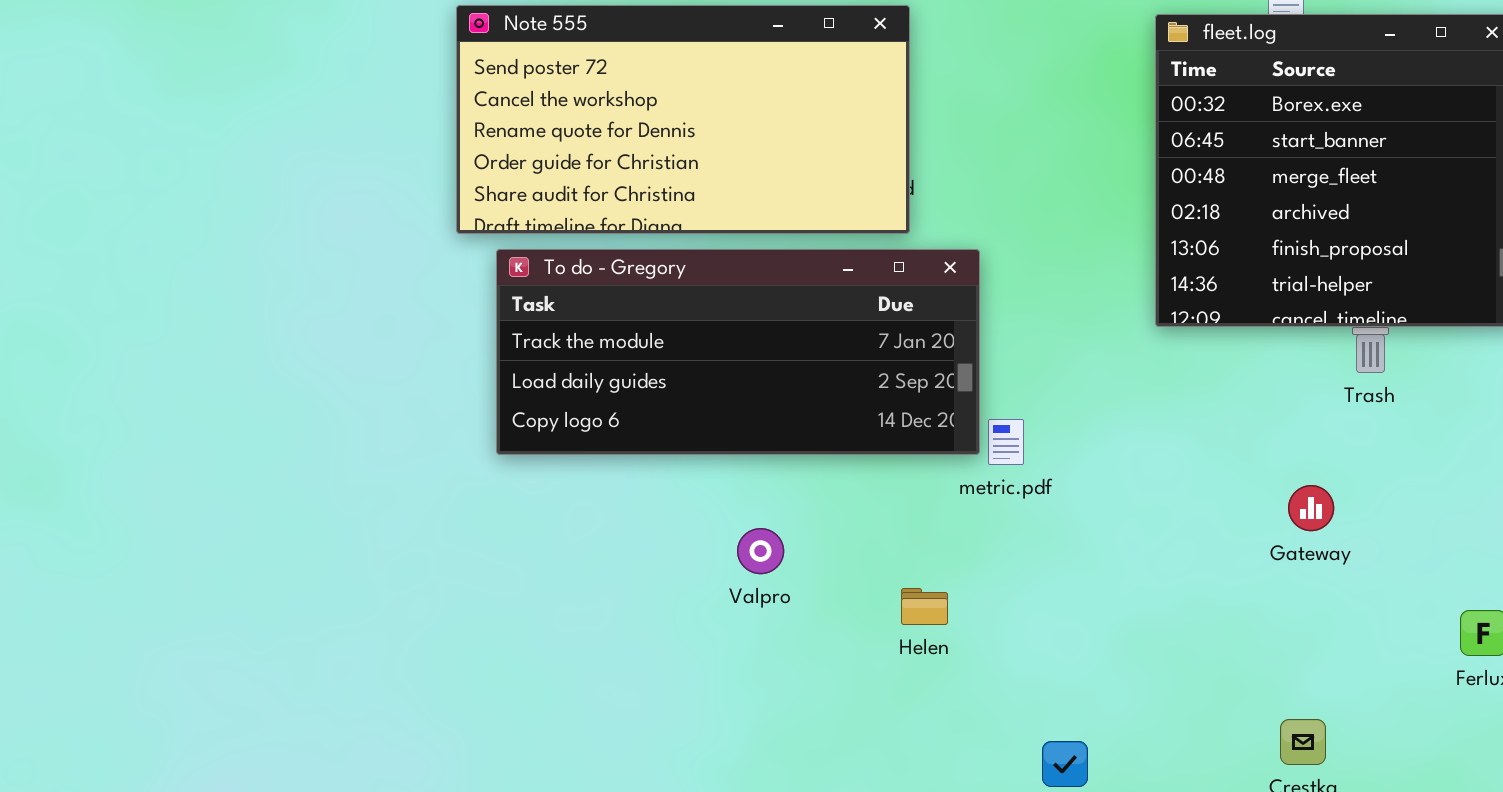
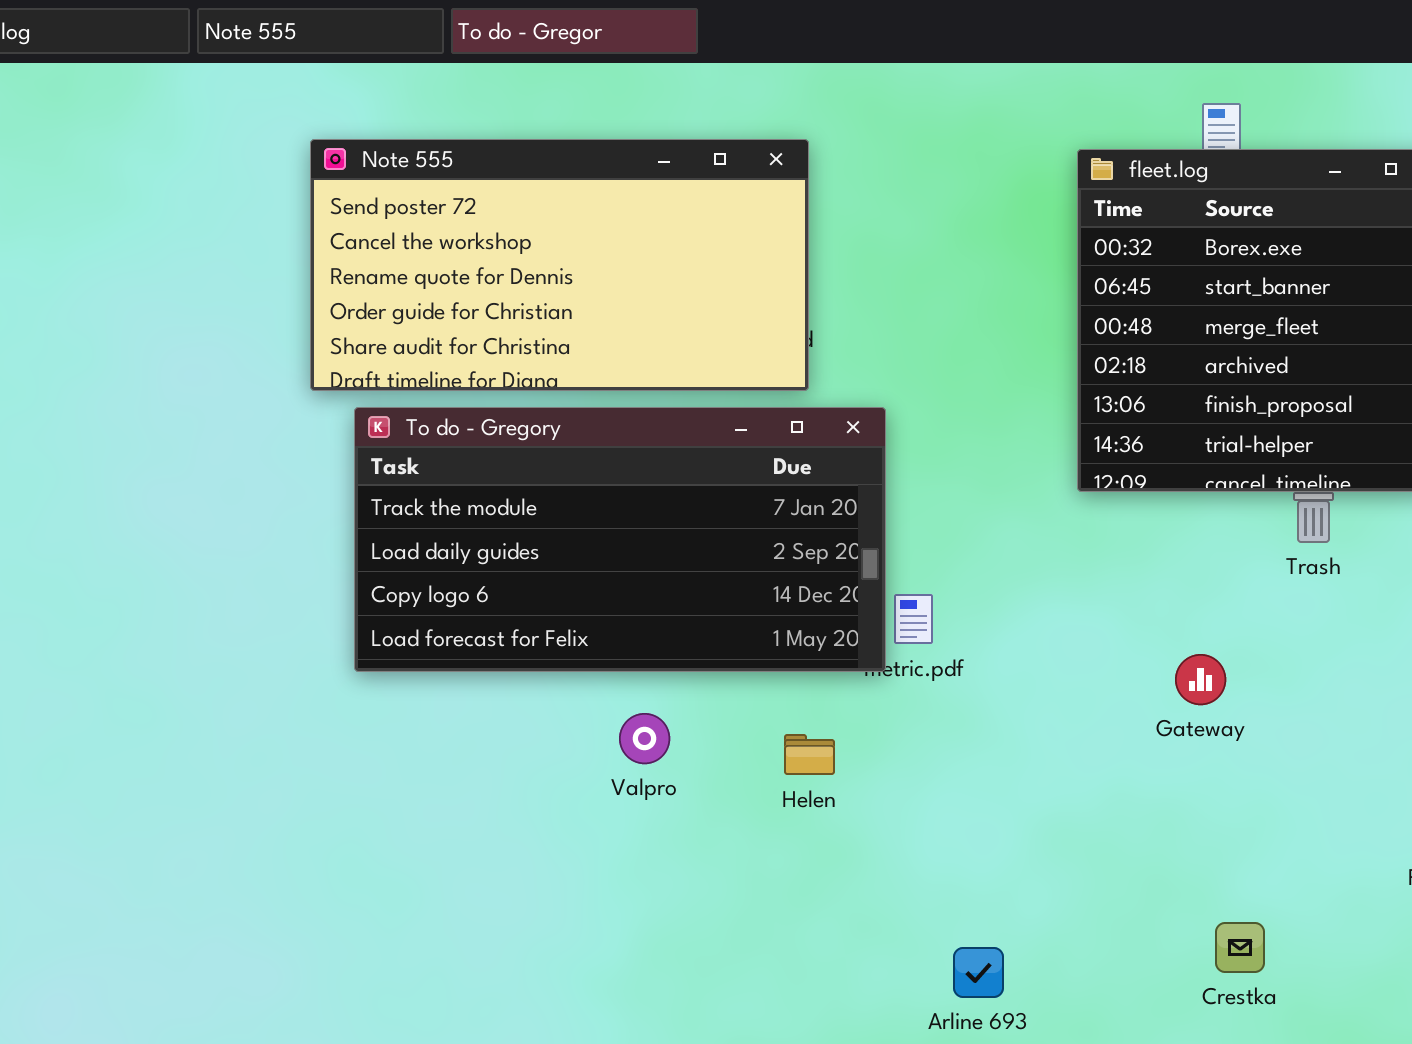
To do - Gregory: [496,249,980,455] -> [354,407,886,672], resized
Gateway: [1288,485,1334,531] -> [1175,654,1226,705], moved
Helen: [901,588,948,625] -> [784,734,835,775], moved

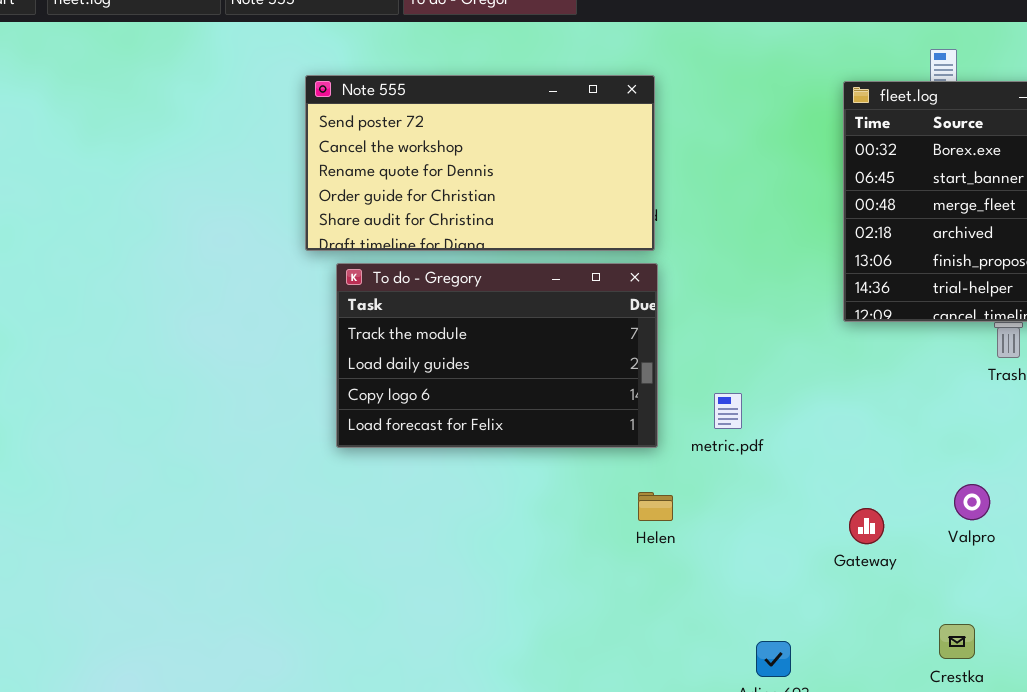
To do - Gregory: [354,407,886,672] -> [336,263,658,448], resized
Gateway: [1175,654,1226,705] -> [849,508,884,544], moved
Valpro: [619,713,670,764] -> [954,484,990,520], moved

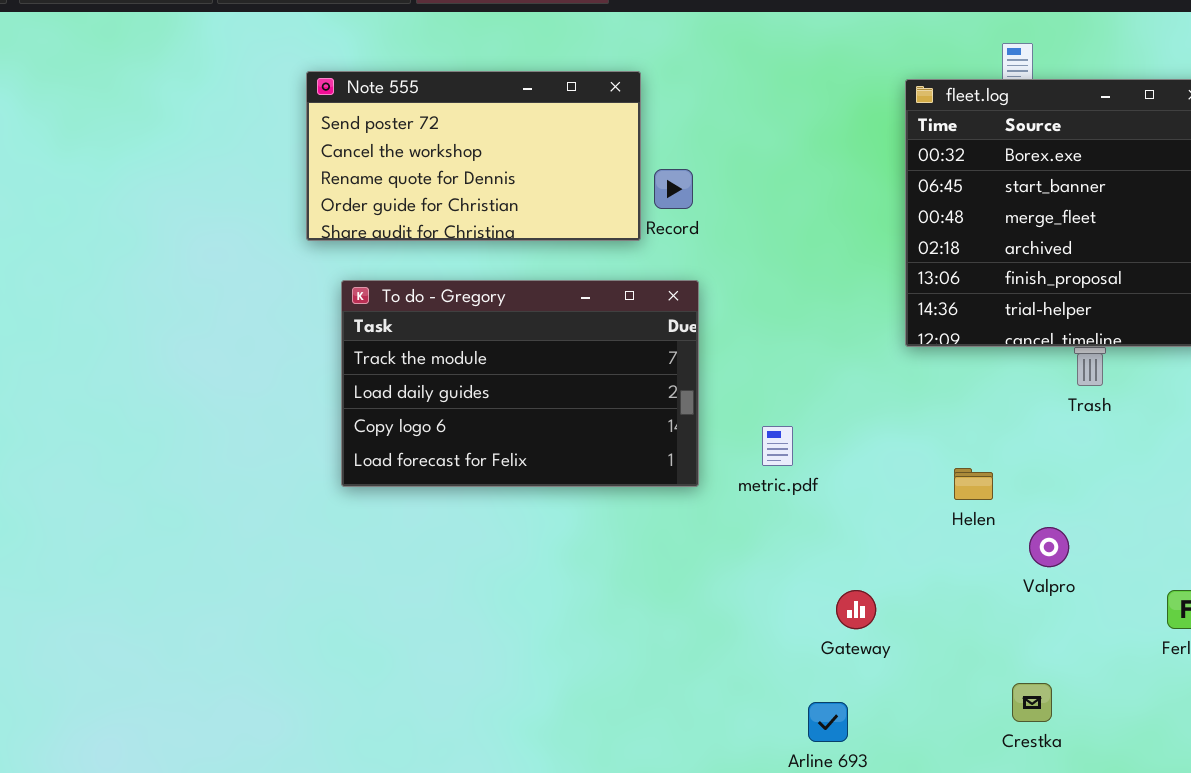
Note 555: [305,75,655,251] -> [306,71,641,241], resized
Helen: [638,492,673,521] -> [954,468,993,500], moved
Gateway: [849,508,884,544] -> [836,590,876,629], moved

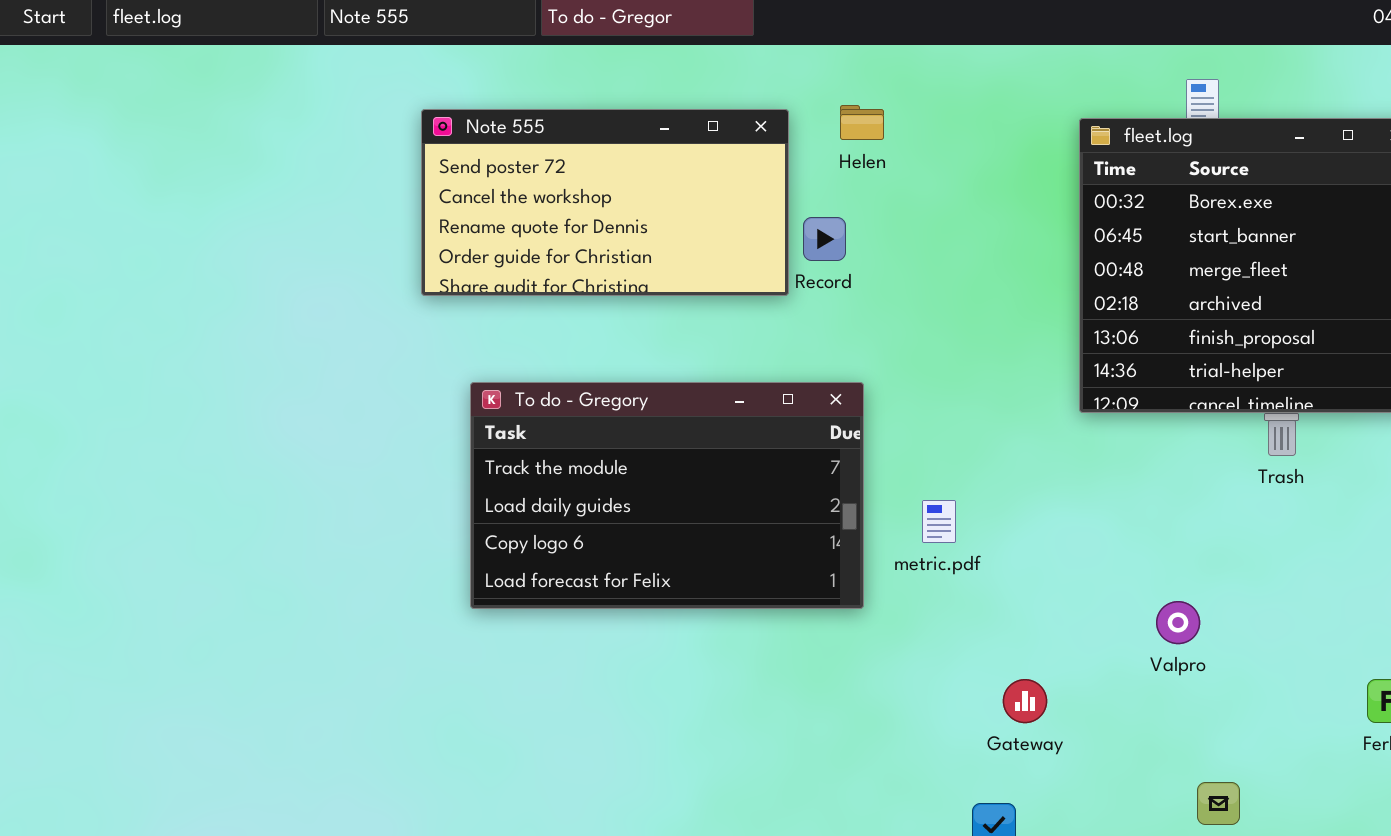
To do - Gregory: [341,280,699,487] -> [470,382,864,609], moved
Helen: [954,468,993,500] -> [840,105,884,140], moved
Valpro: [1029,527,1069,567] -> [1156,601,1200,644], moved

